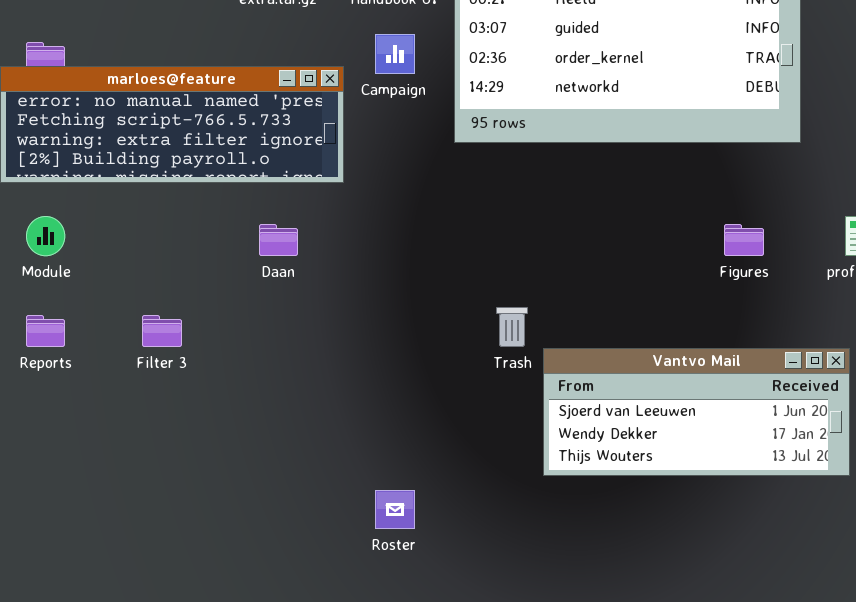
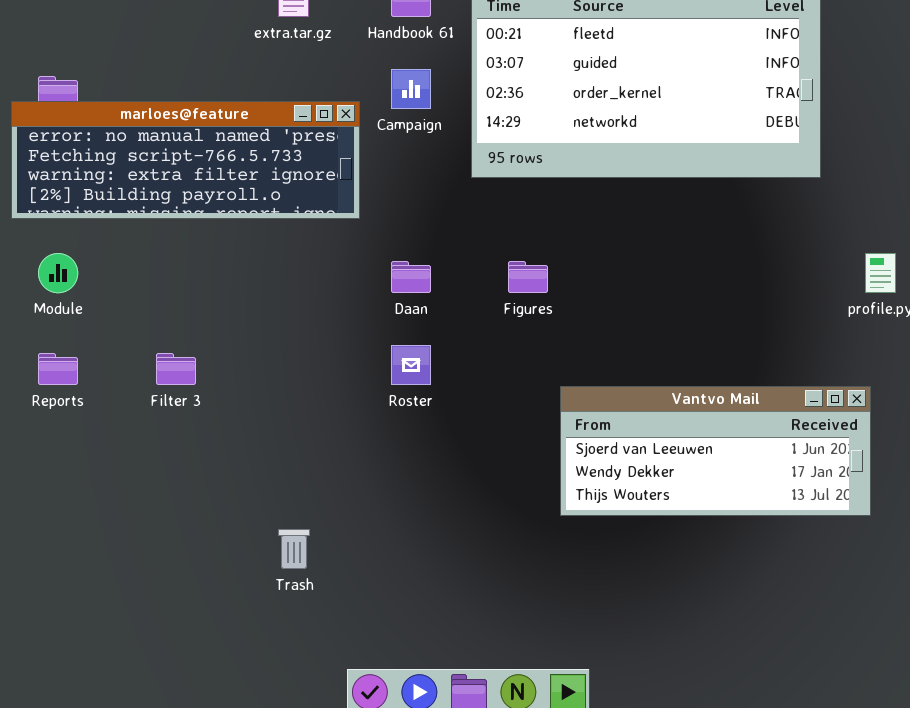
Daan: [259,224,298,256] -> [391,261,431,293], moved
Figures: [724,224,764,256] -> [508,261,548,293], moved
Trash: [496,307,528,347] -> [278,529,310,569], moved
Roster: [375,490,415,529] -> [391,345,431,385], moved

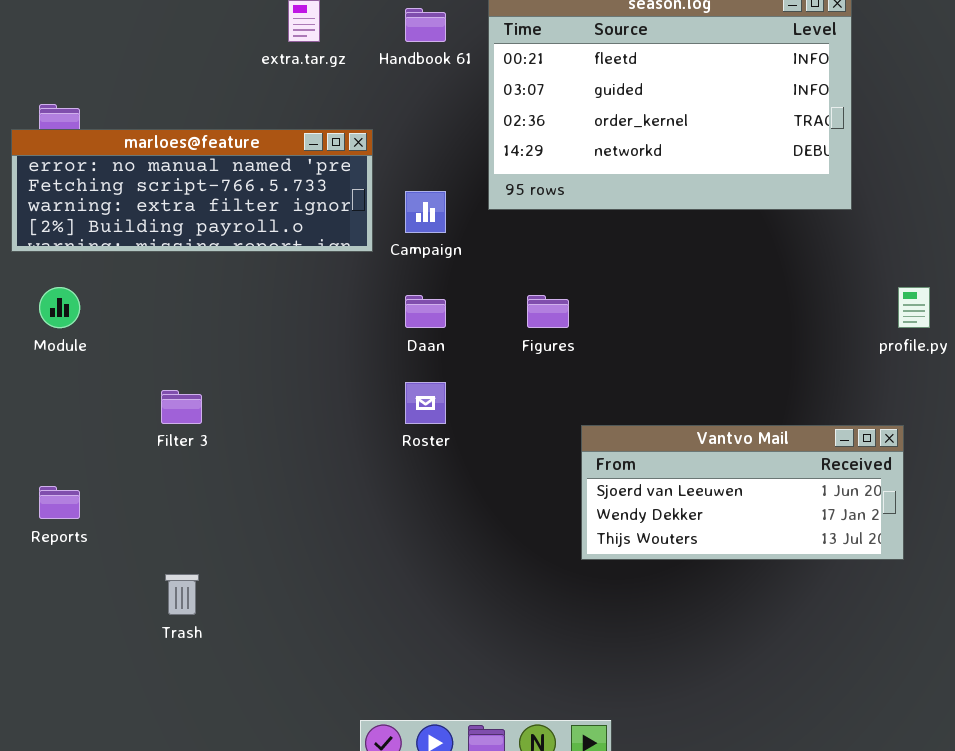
Campaign: [391,69,431,109] -> [405,191,446,233], moved
Reports: [38,353,78,385] -> [39,486,80,519], moved
Trash: [278,529,310,569] -> [165,574,199,615], moved

